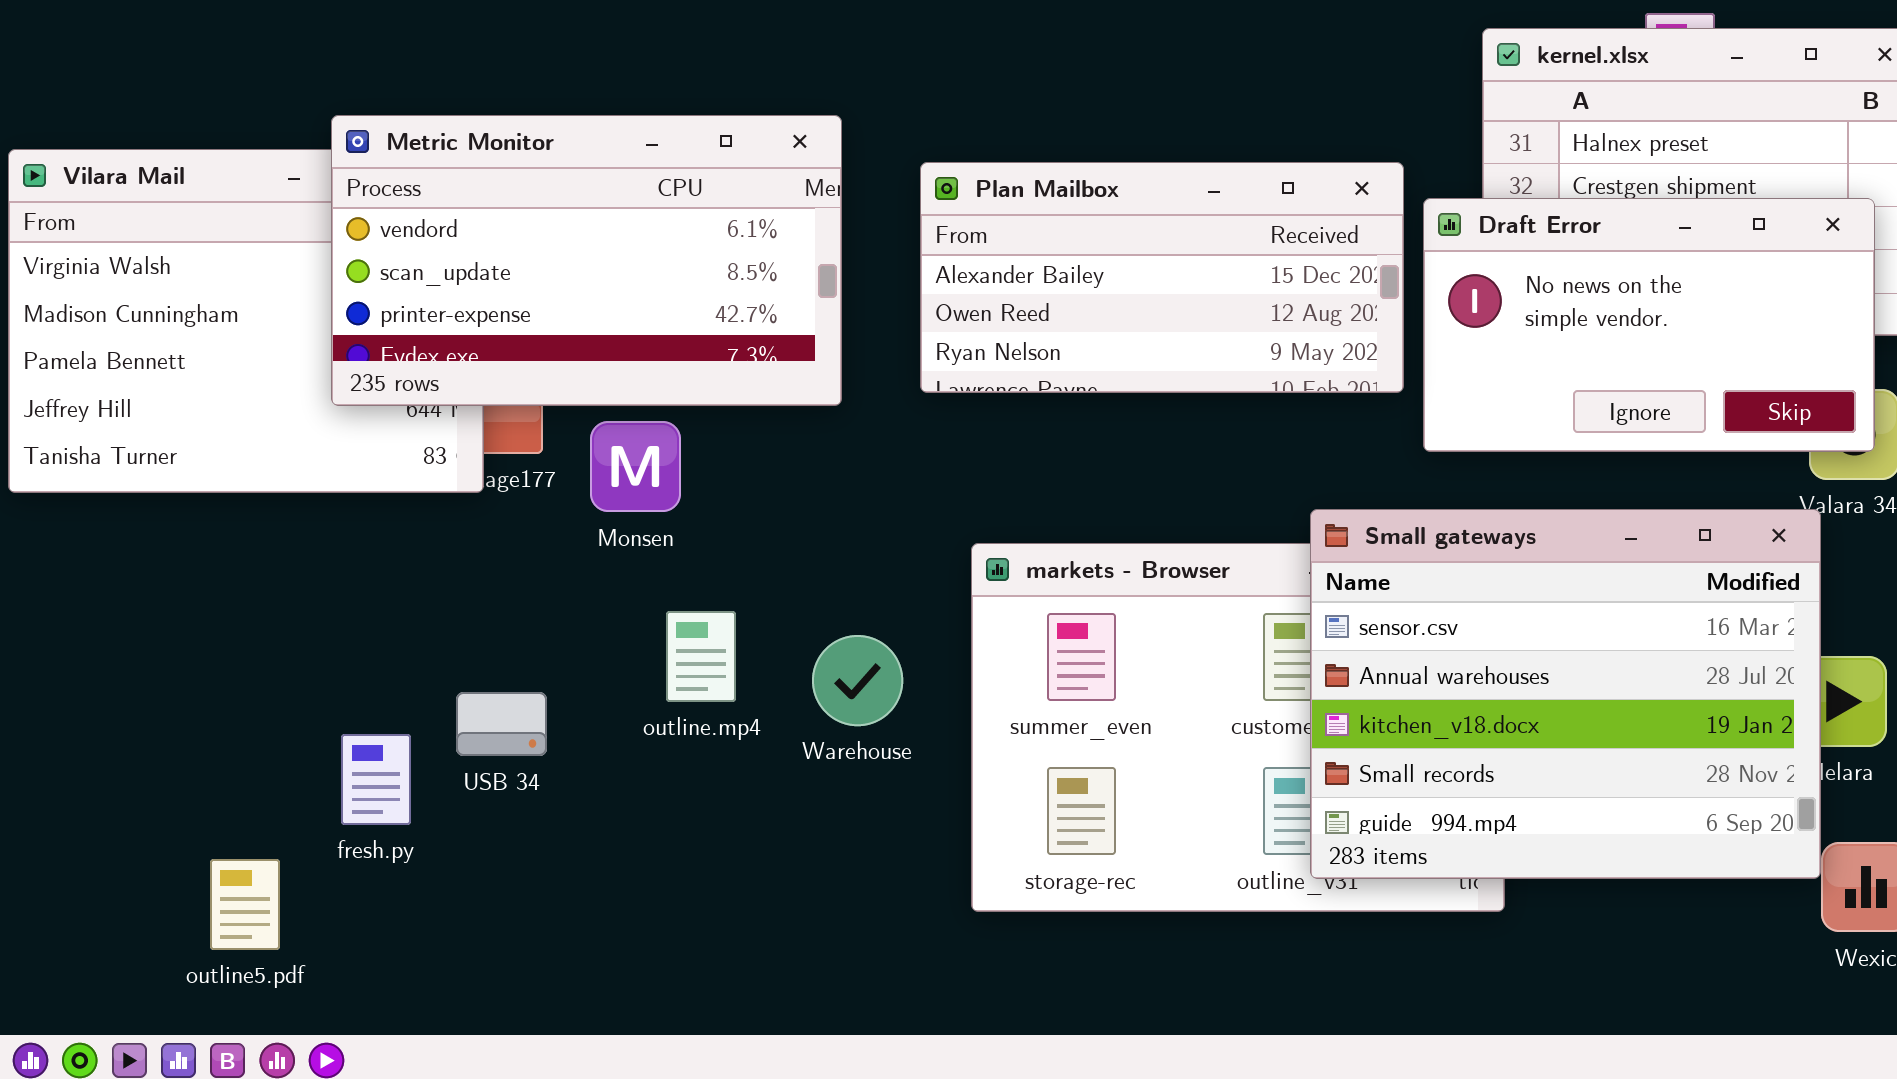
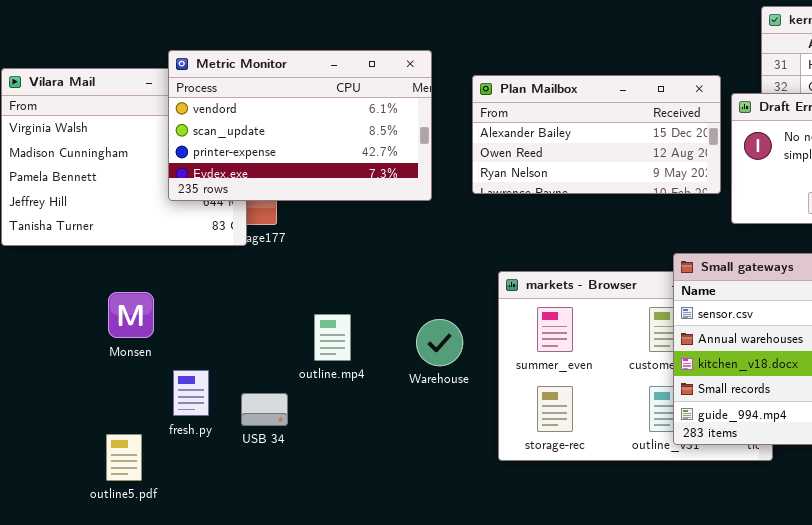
Monsen: [590,421,681,512] -> [108,292,154,338], moved
outline.mp4: [666,611,736,702] -> [314,314,351,361], moved
USB 34: [456,692,547,756] -> [241,393,288,426], moved

